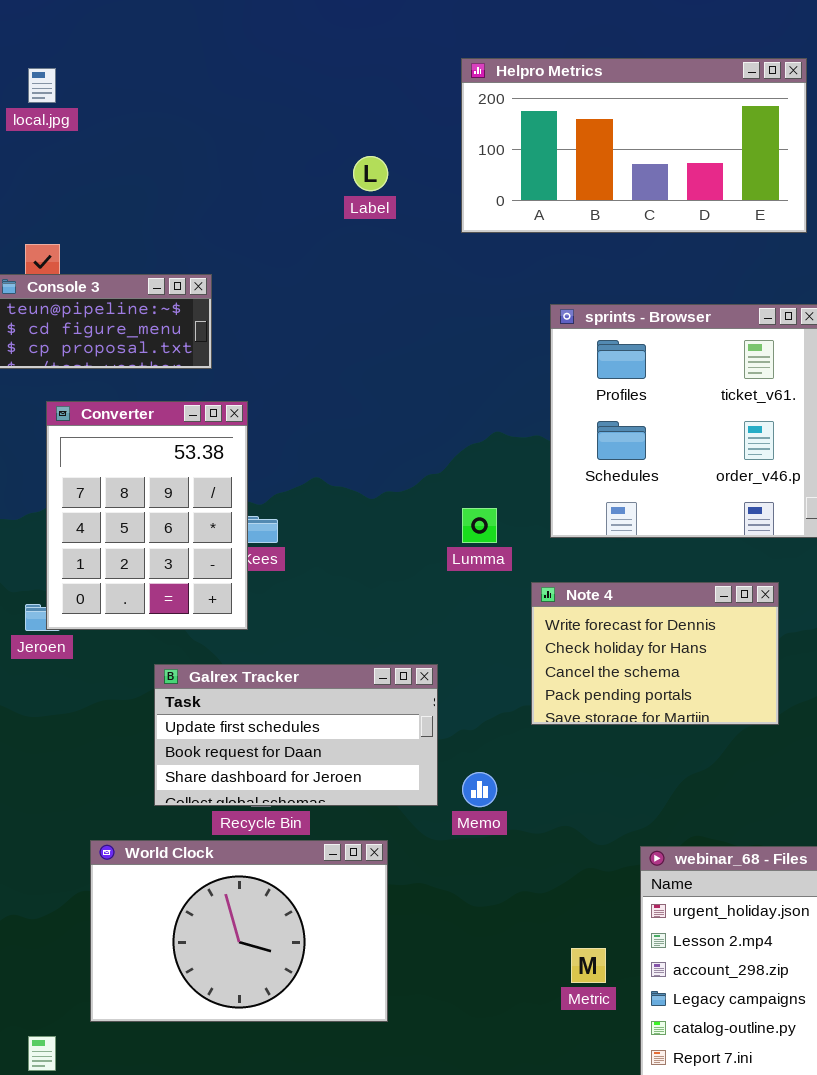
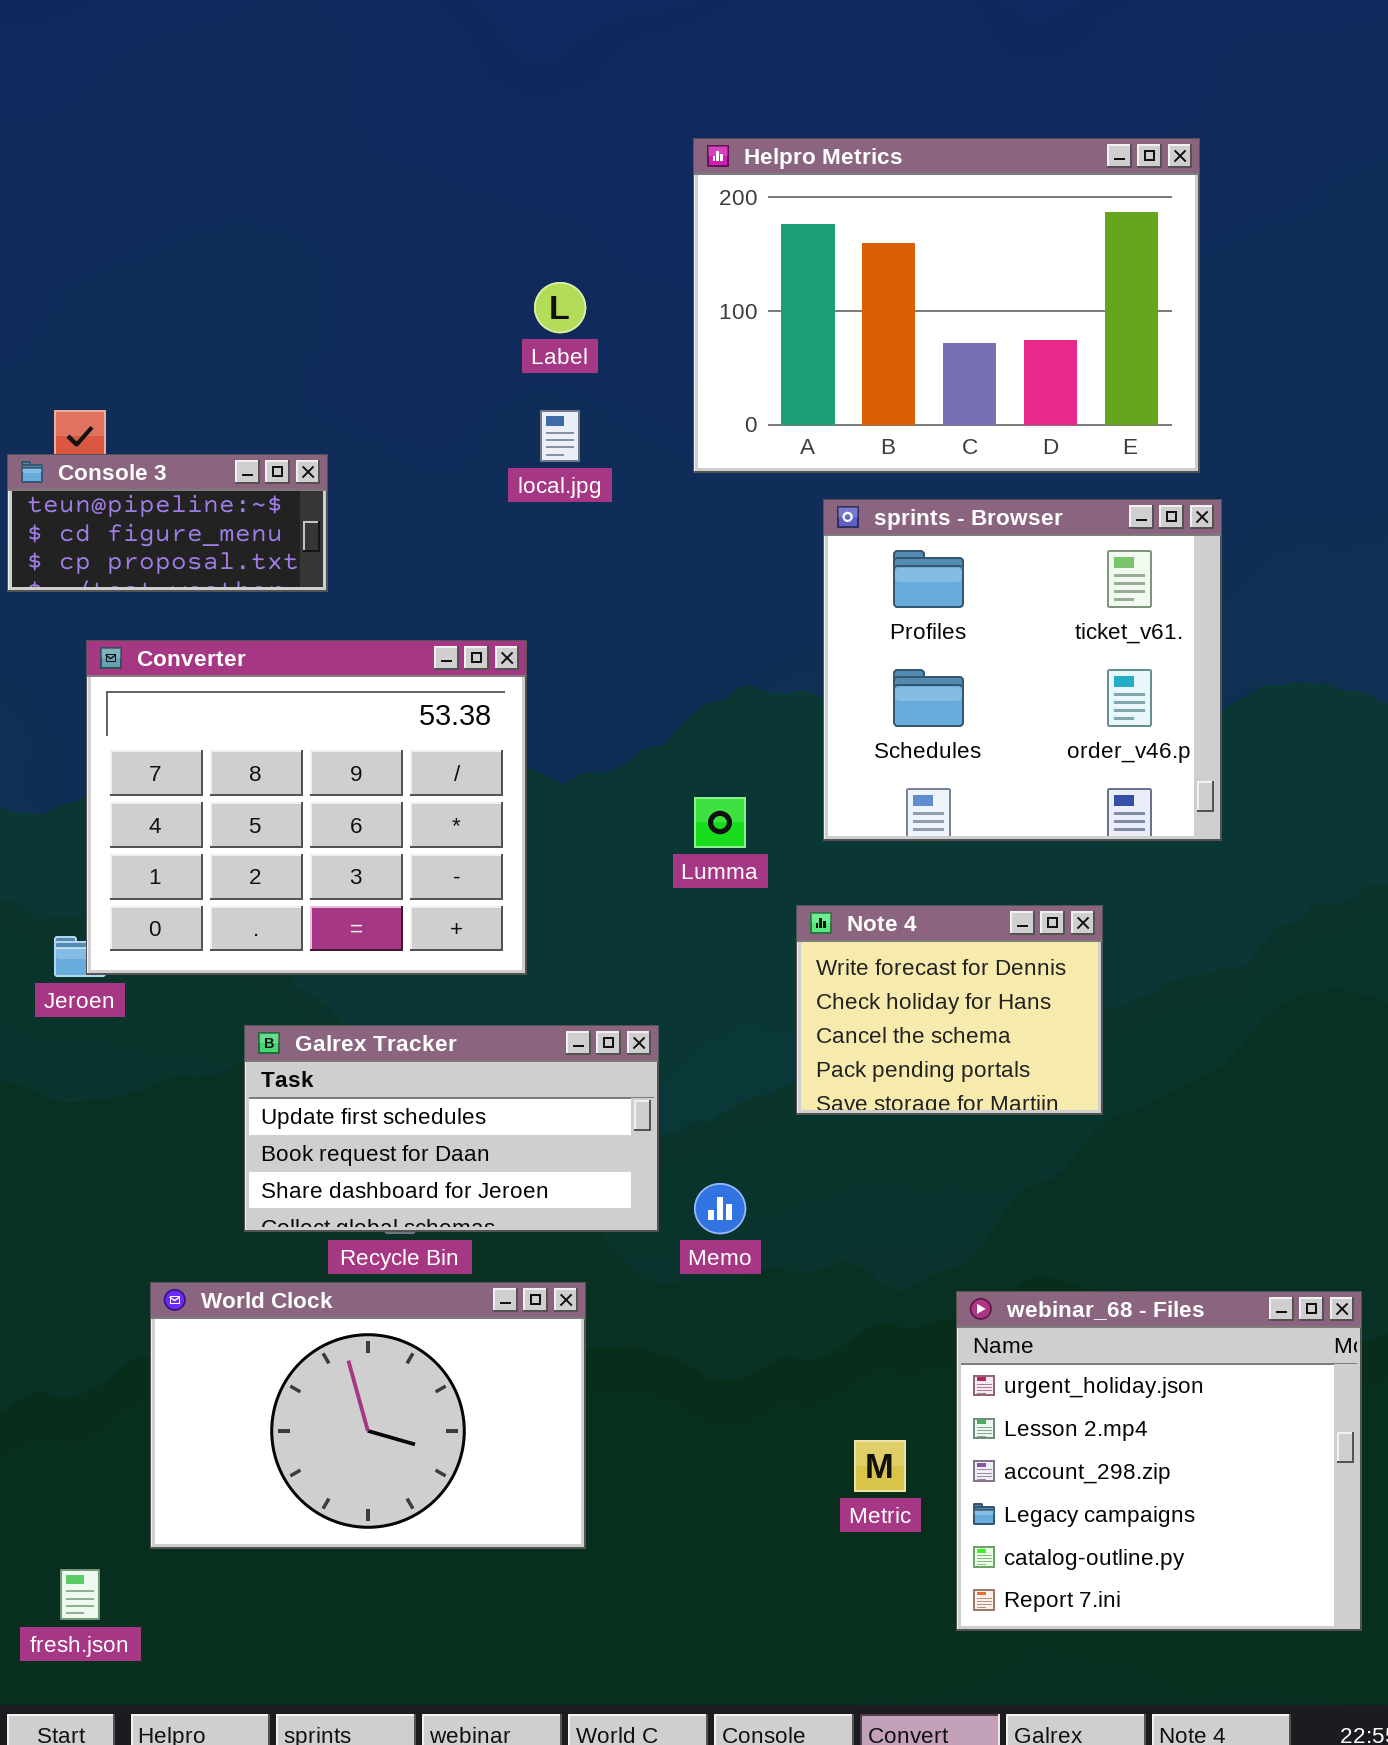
Helpro Metrics: [461,58,807,233] -> [693,138,1200,473], resized
local.jpg: [28,68,56,103] -> [540,410,580,462], moved
Converter: [46,401,248,630] -> [86,640,527,975], resized
Note 4: [531,582,779,725] -> [796,905,1103,1115], resized

